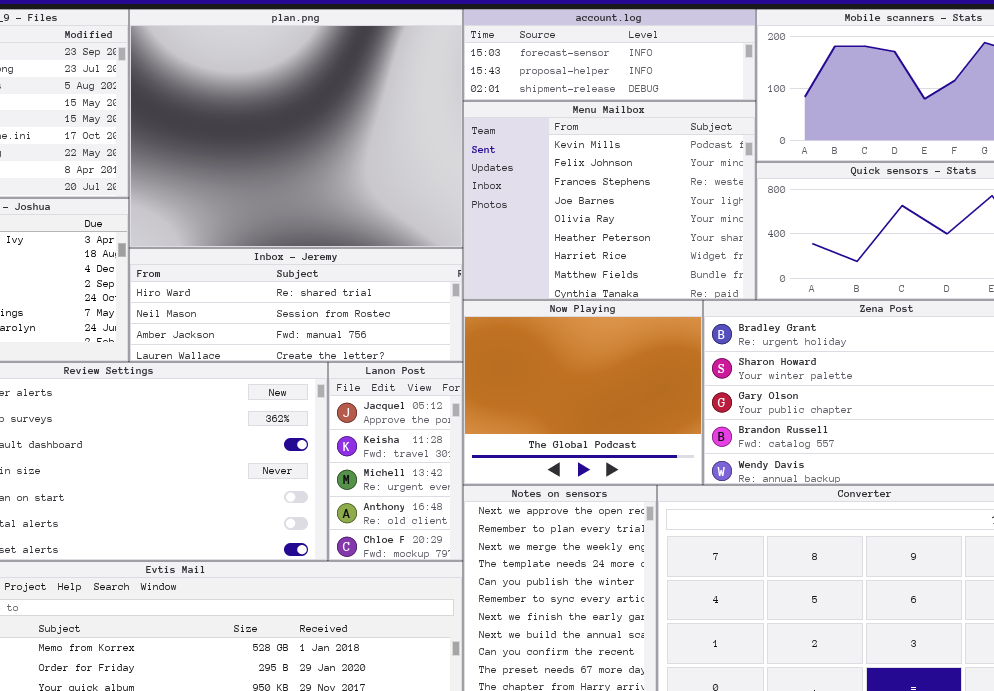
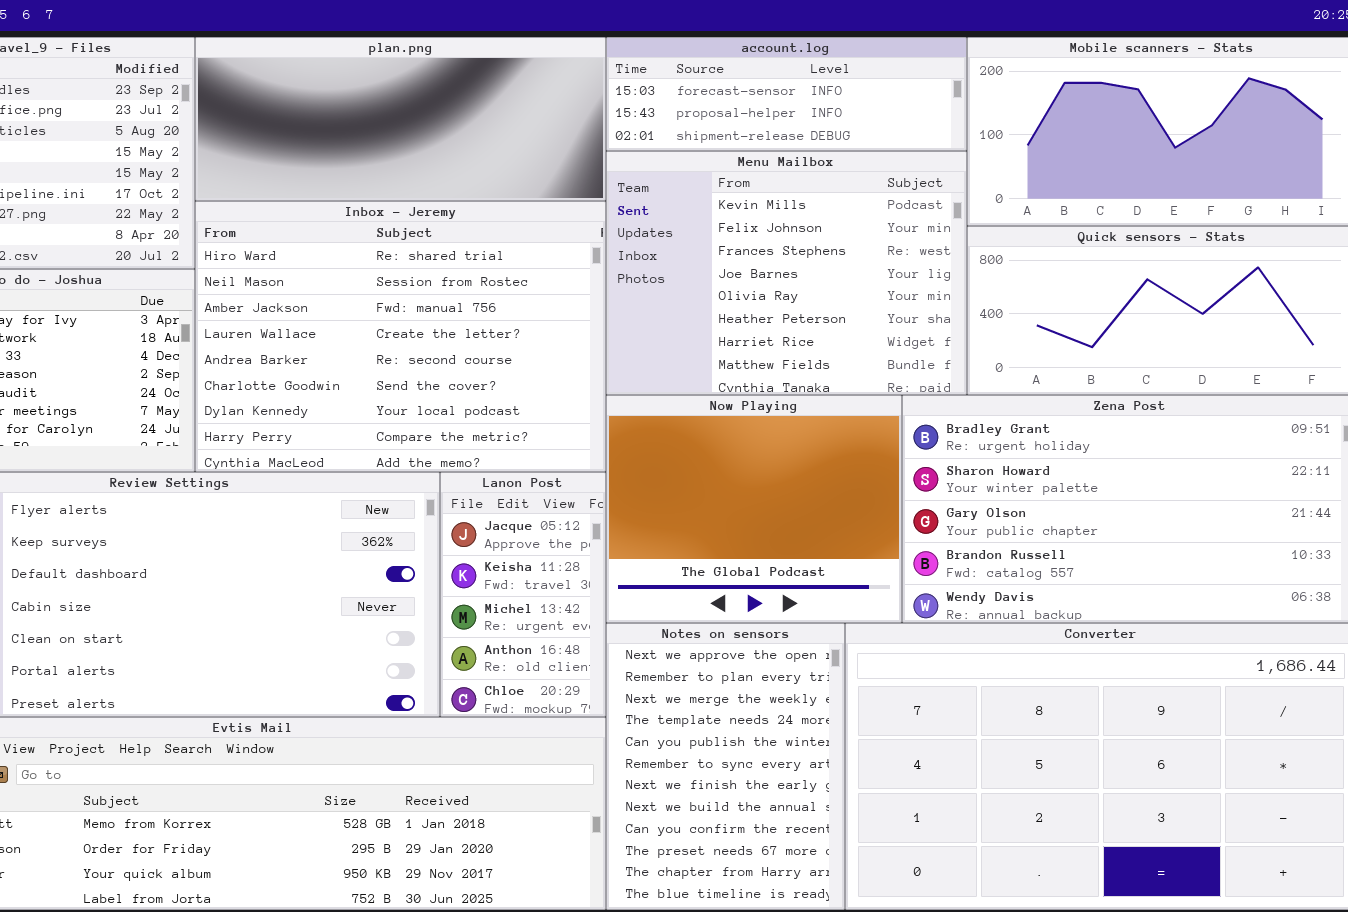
plan.png: [129,9,463,248] -> [195,37,606,201], resized
Inbox - Jeremy: [129,248,463,362] -> [195,201,606,472], resized

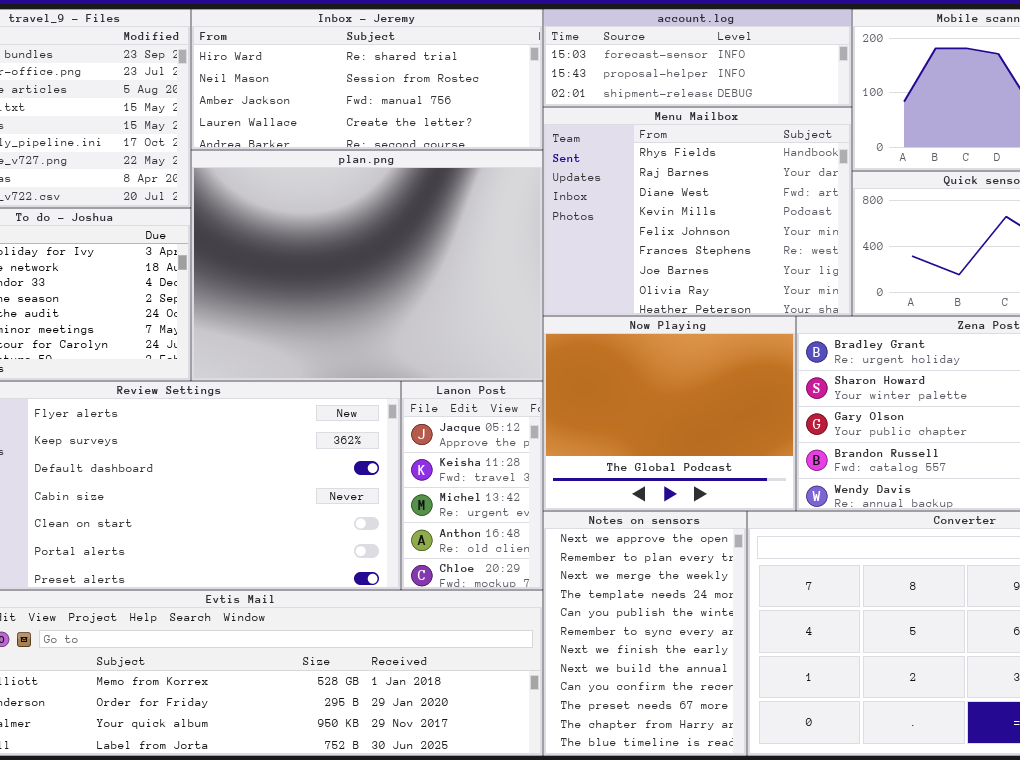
plan.png: [195,37,606,201] -> [191,150,543,381], moved, resized
Menu Mailbox: [606,151,967,395] -> [543,107,852,316], scrolled up 3 rows
Inbox - Jeremy: [195,201,606,472] -> [191,9,543,150], moved, resized

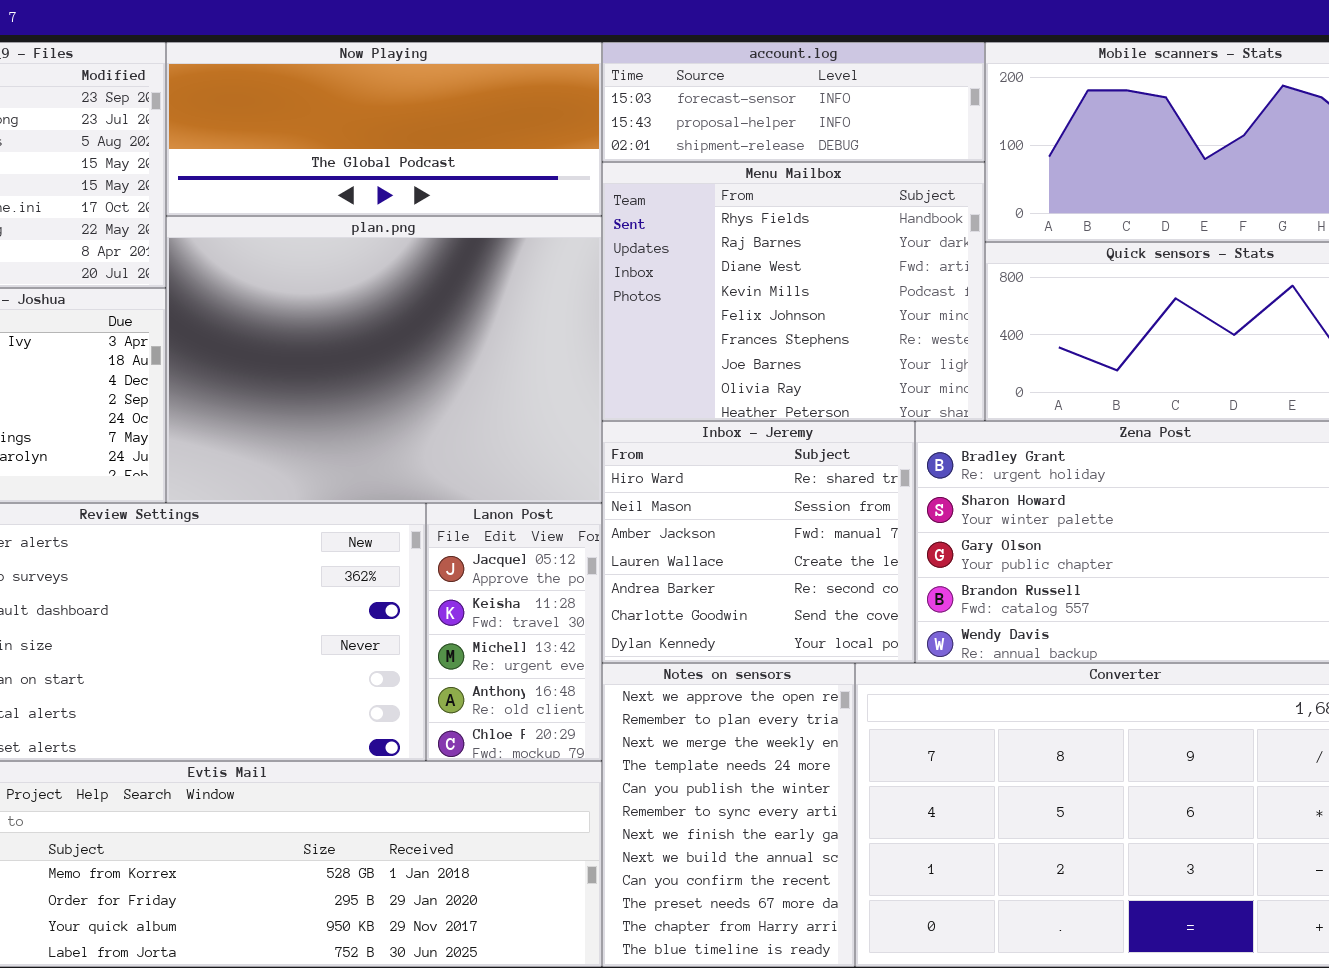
Inbox - Jeremy: [191,9,543,150] -> [602,421,915,663], moved, resized
Now Playing: [543,316,796,511] -> [166,42,602,216], moved, resized

